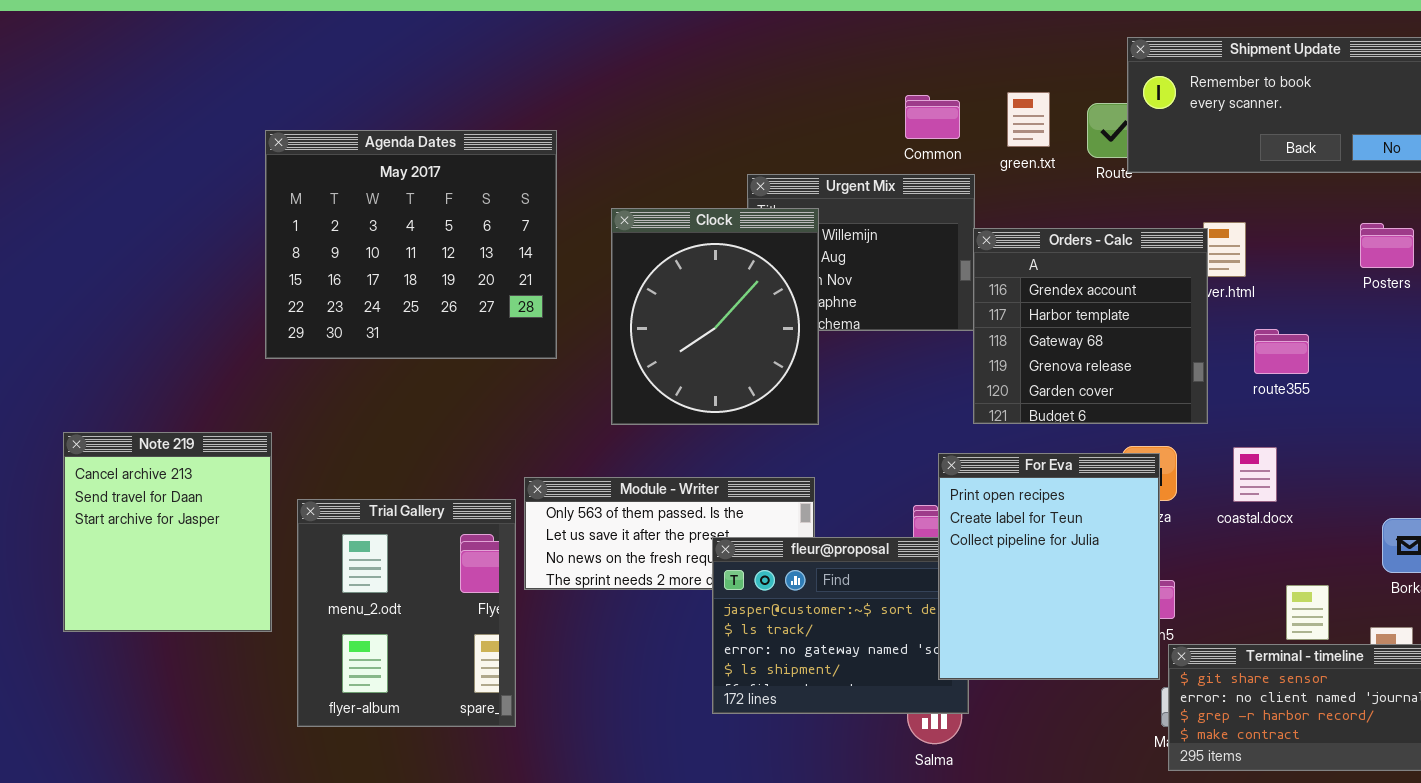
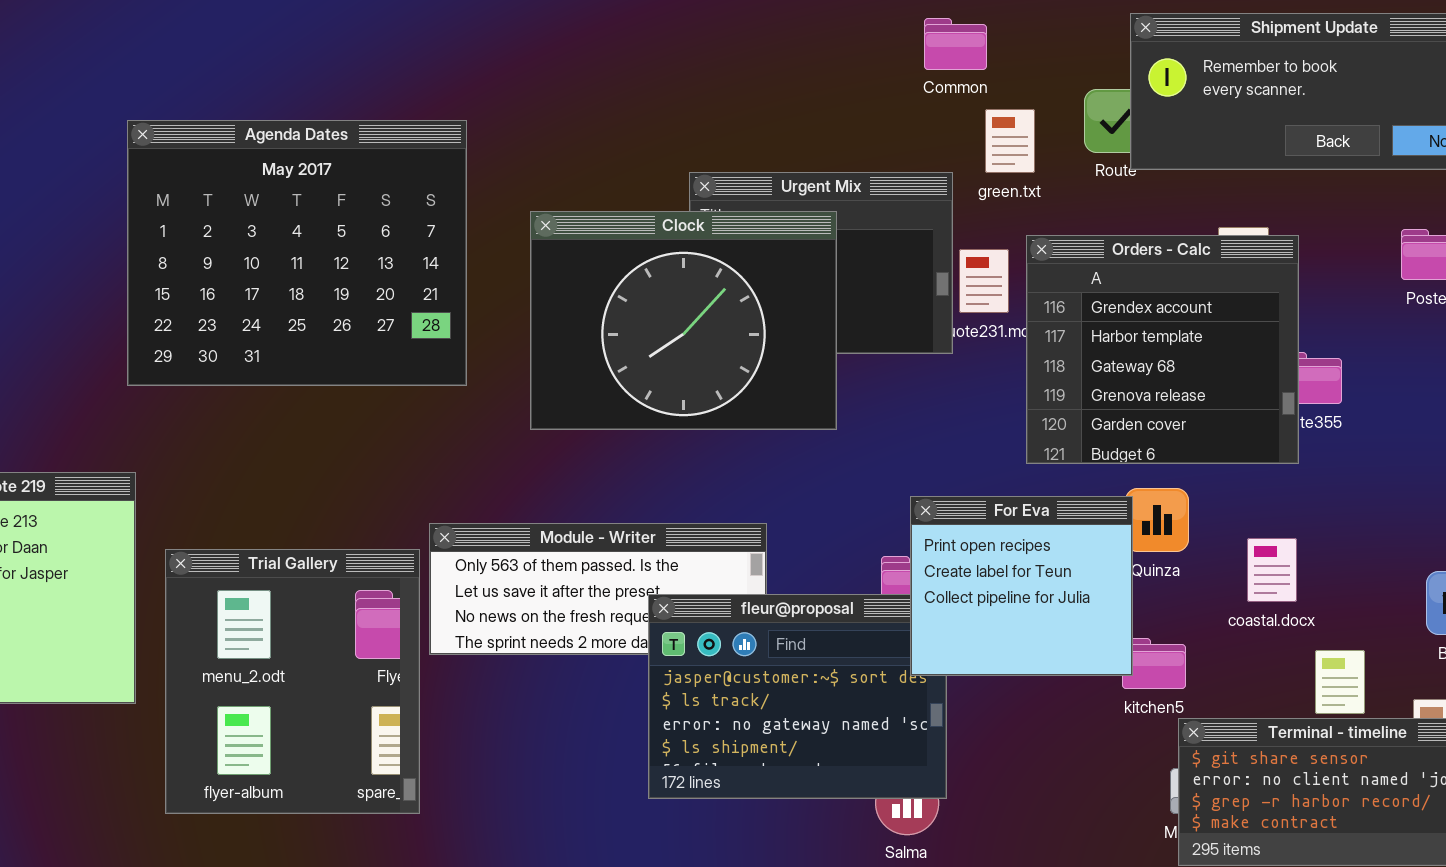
green.txt: [1007,92,1050,147] -> [985,109,1035,173], moved
Common: [905,95,960,139] -> [924,18,987,70], moved
Clock: [611,208,819,425] -> [530,211,837,430], resized
Orders - Calc: [973,228,1208,424] -> [1026,235,1299,464], moved
coastal.docx: [1233,447,1277,502] -> [1247,538,1297,602], moved
For Eva: [938,453,1160,680] -> [910,496,1133,676], resized

